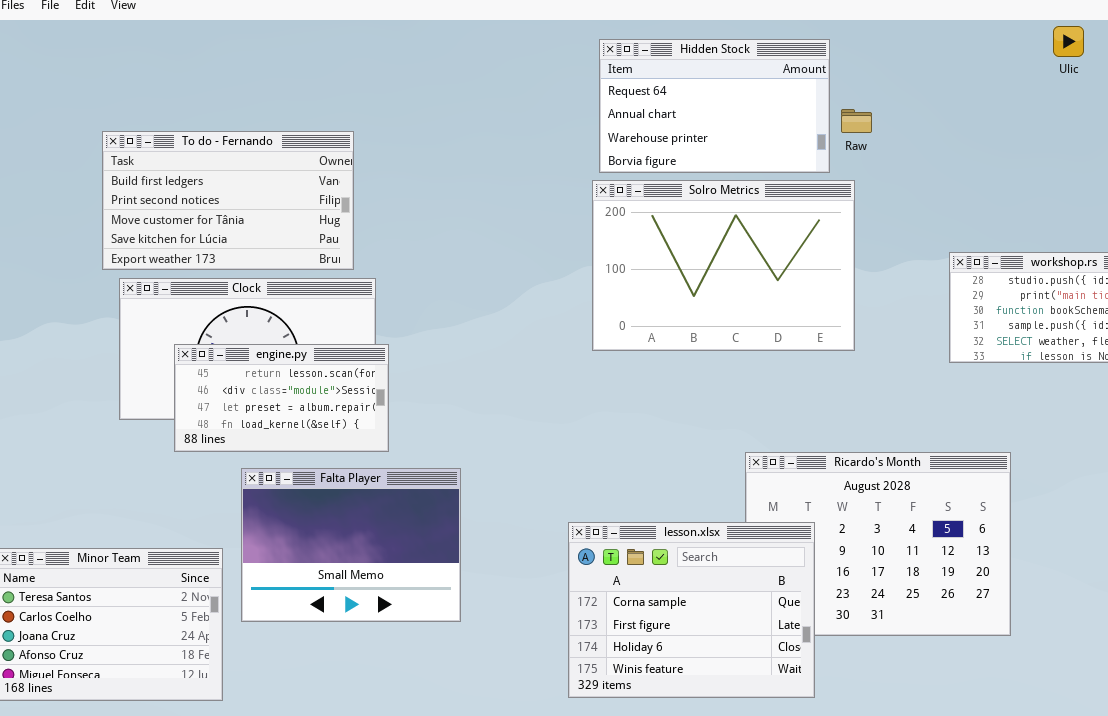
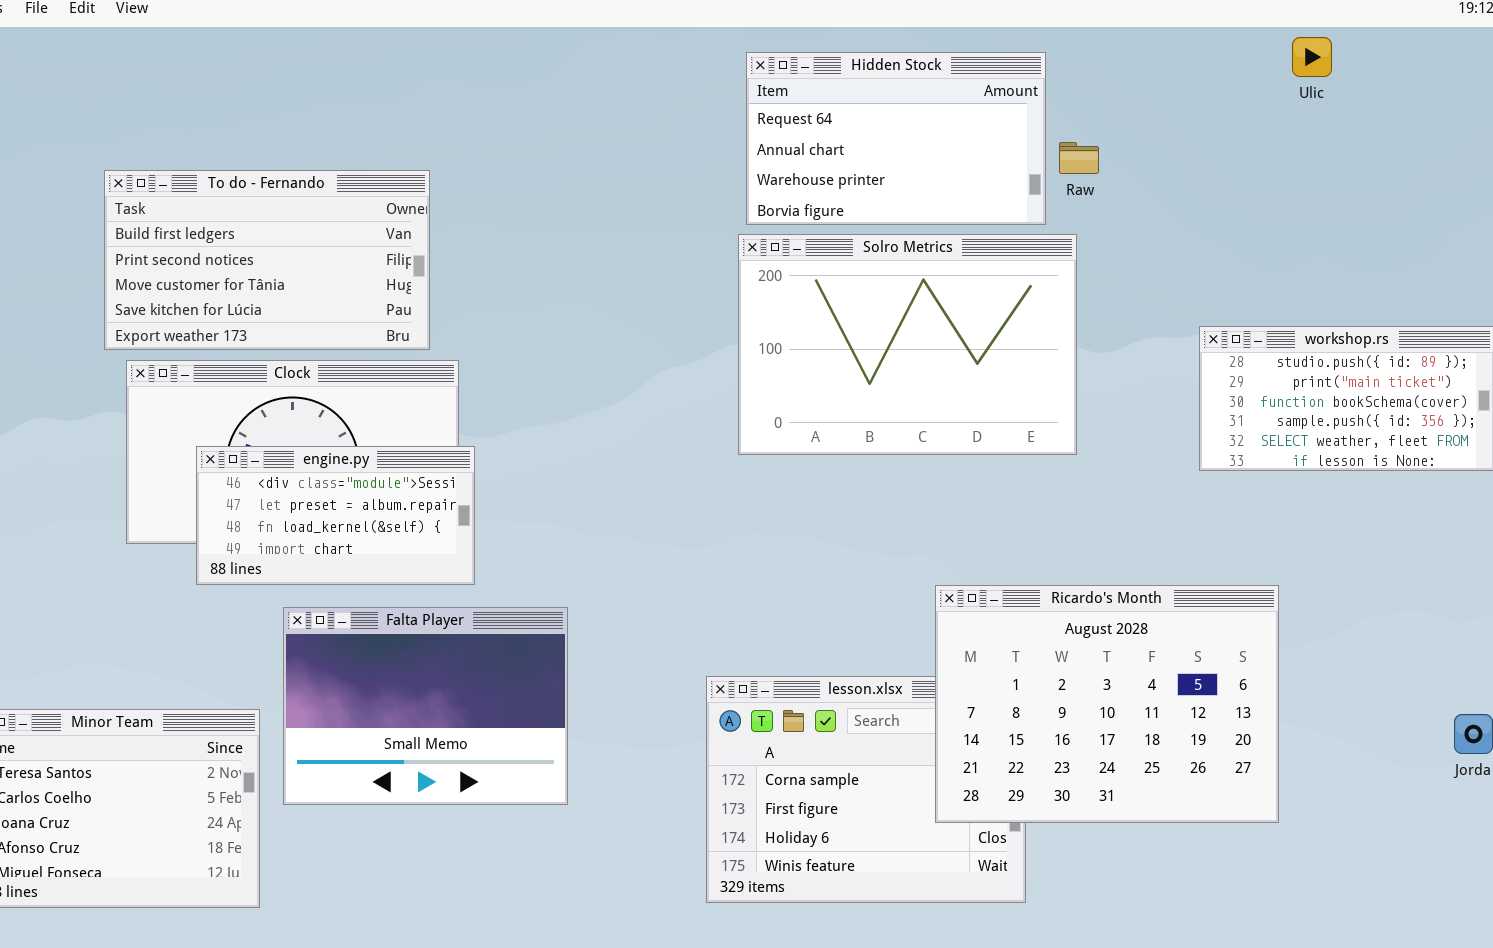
Ulic: [1053,26,1084,57] -> [1292,37,1332,77], moved
engine.py: [174,344,389,452] -> [196,446,475,585], scrolled down 1 row
Ricardo's Month: [745,452,1011,636] -> [935,585,1279,823], raised

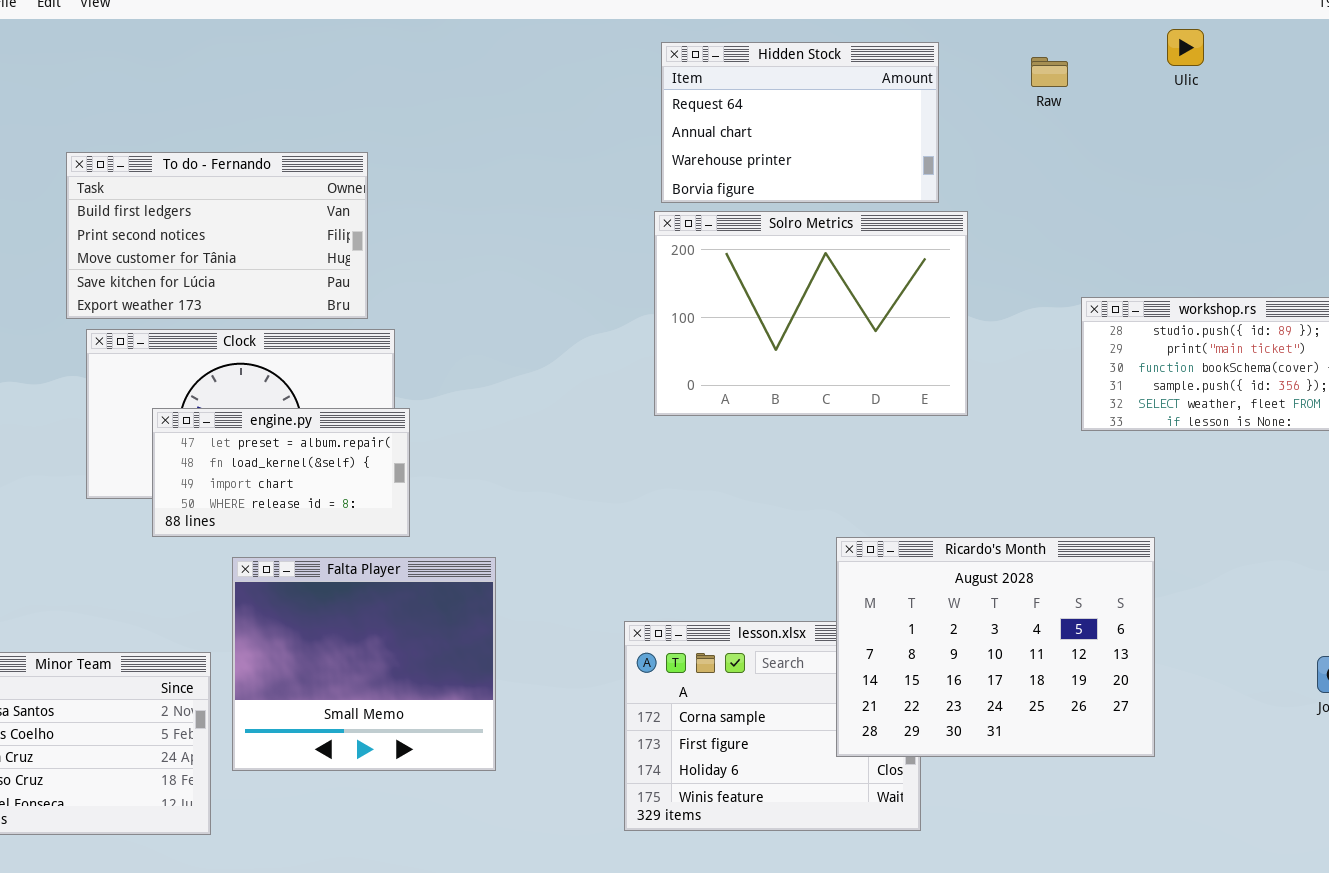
Raw: [1059,142,1099,174] -> [1031,57,1068,87], moved
engine.py: [196,446,475,585] -> [152,408,410,537], scrolled down 1 row
Falta Player: [283,607,568,805] -> [232,557,496,771], resized

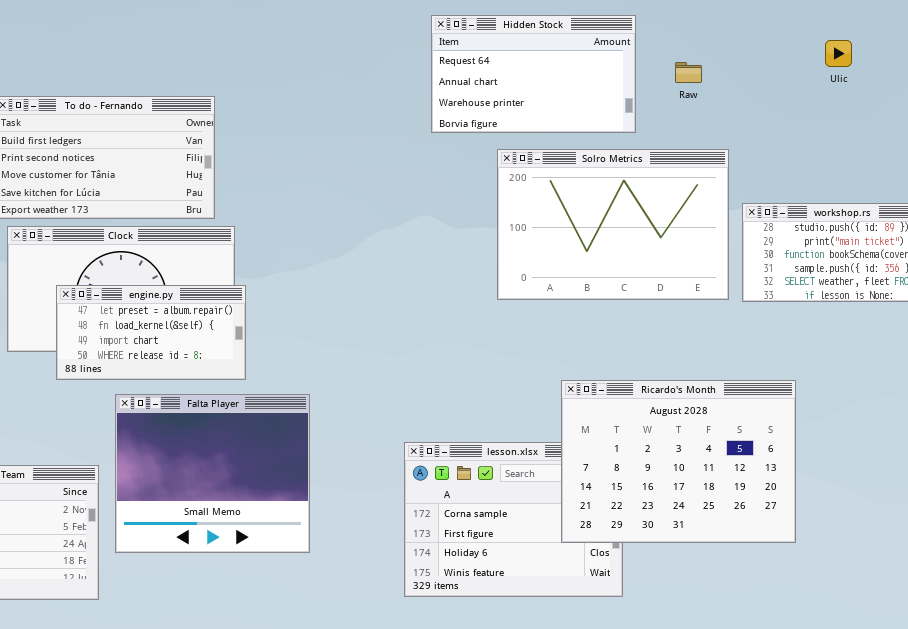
Ulic: [1167,29,1204,66] -> [825,40,852,67], moved
Raw: [1031,57,1068,87] -> [675,62,702,83], moved
Solro Metrics: [654,211,968,416] -> [497,149,729,300], moved

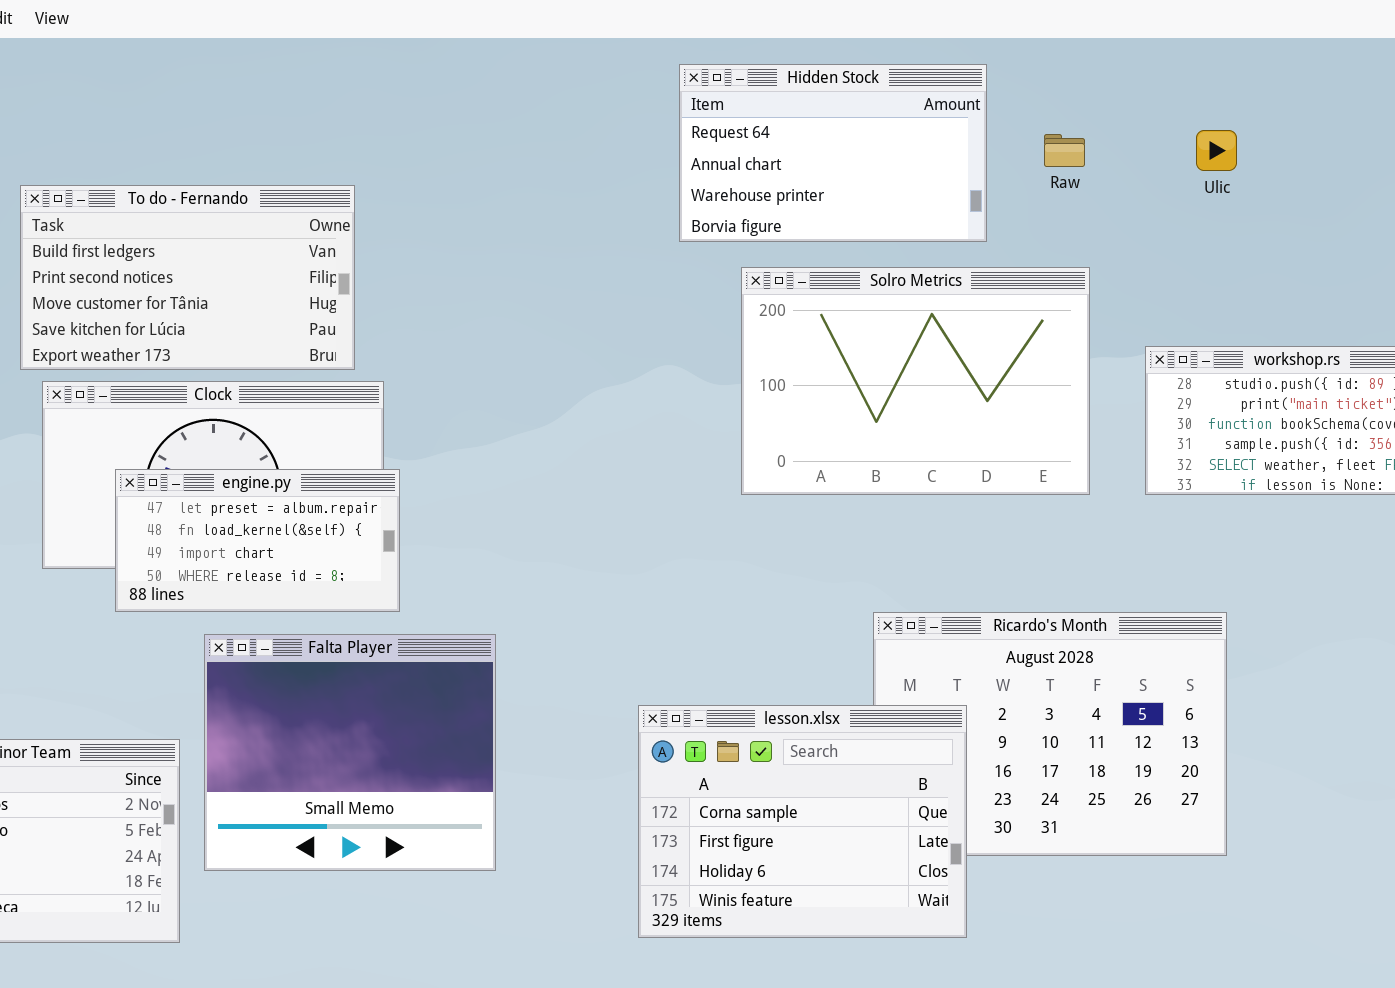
Ulic: [825,40,852,67] -> [1196,130,1237,171], moved
Solro Metrics: [497,149,729,300] -> [741,267,1090,495], moved
lesson.xlsx: [404,442,623,597] -> [638,705,967,938], raised

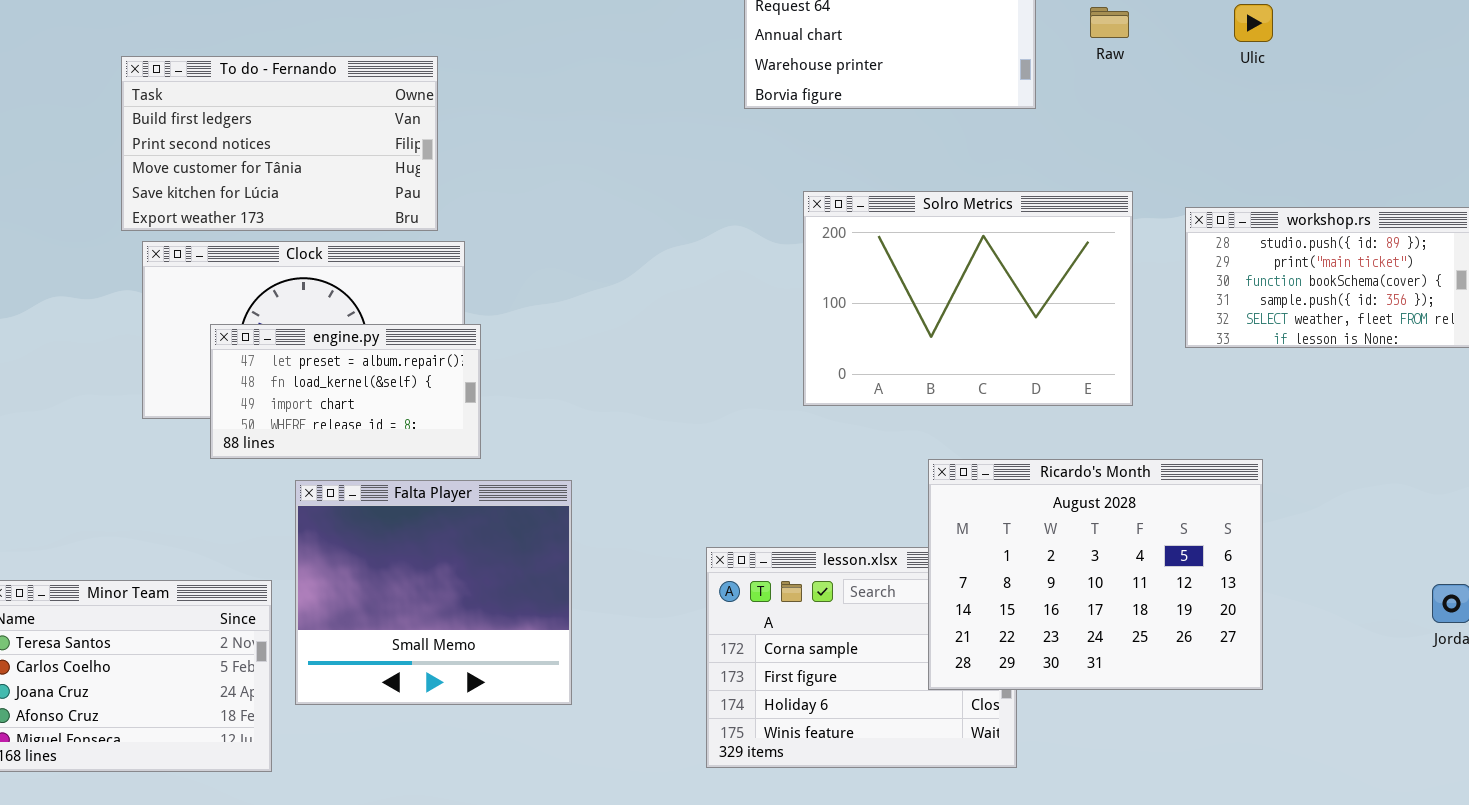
Solro Metrics: [741,267,1090,495] -> [803,191,1133,406], moved
Ricardo's Month: [873,612,1227,856] -> [928,459,1263,690], raised

